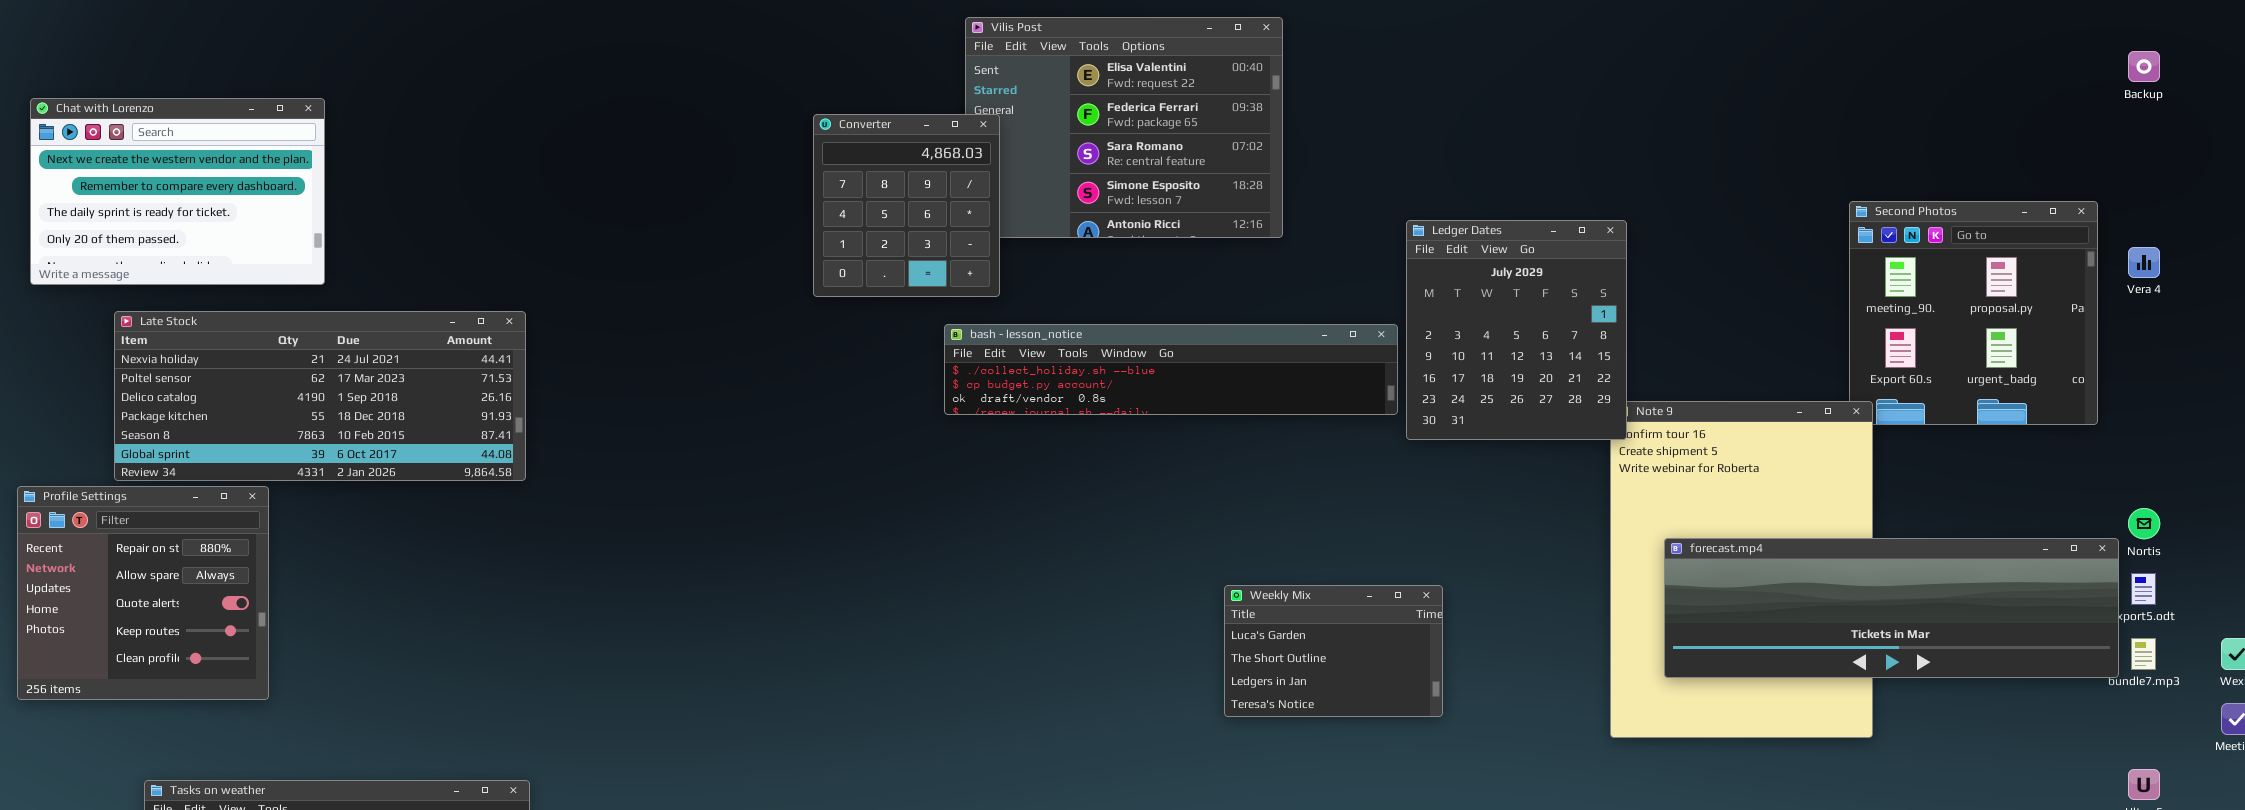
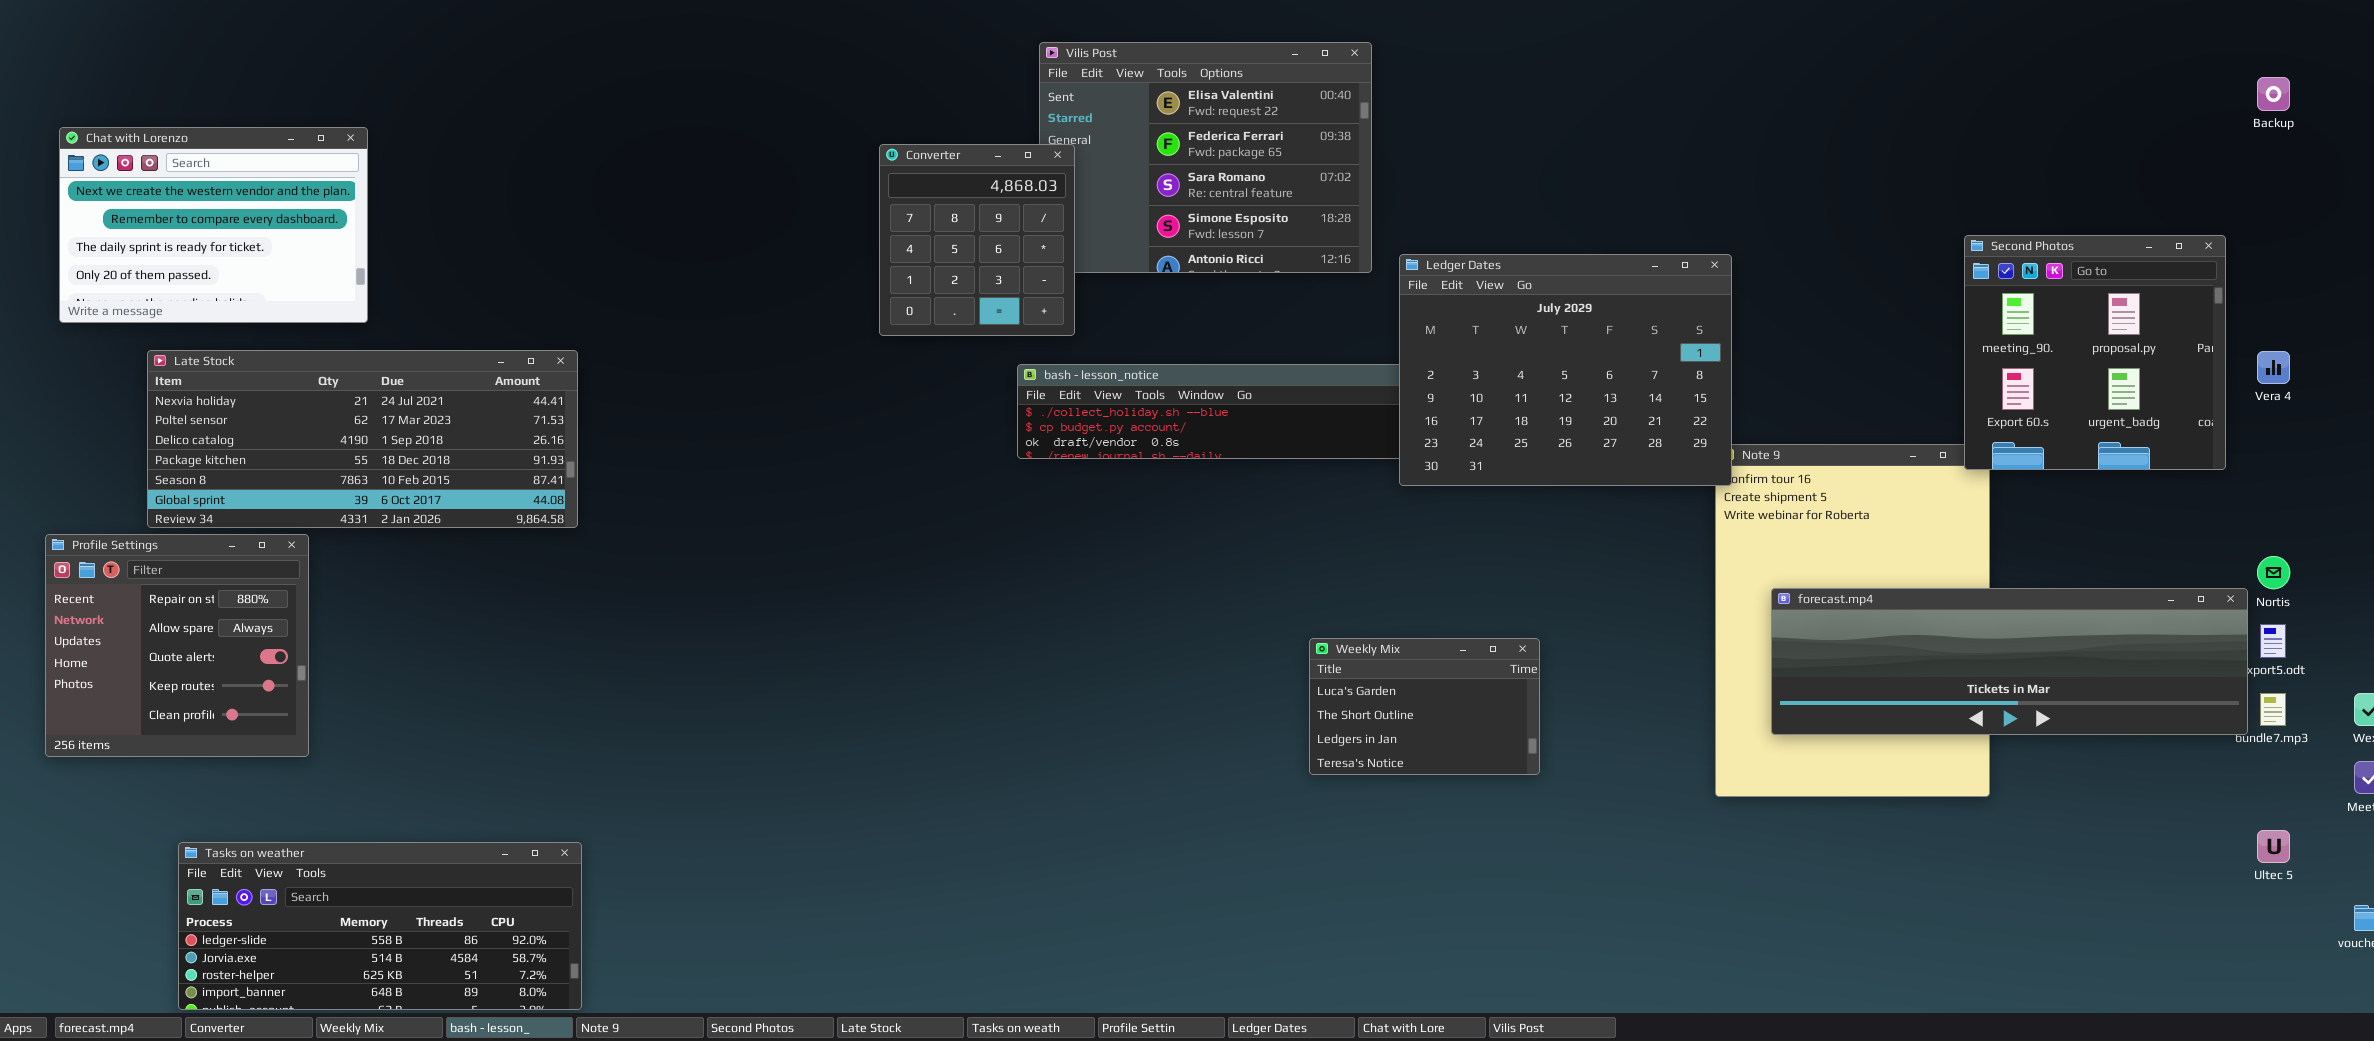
Second Photos: [1849,201,2098,425] -> [1964,235,2226,470], raised
Ledger Dates: [1406,220,1627,440] -> [1399,254,1732,486], resized
Vera 4: [2128,247,2160,278] -> [2257,351,2290,384], moved

